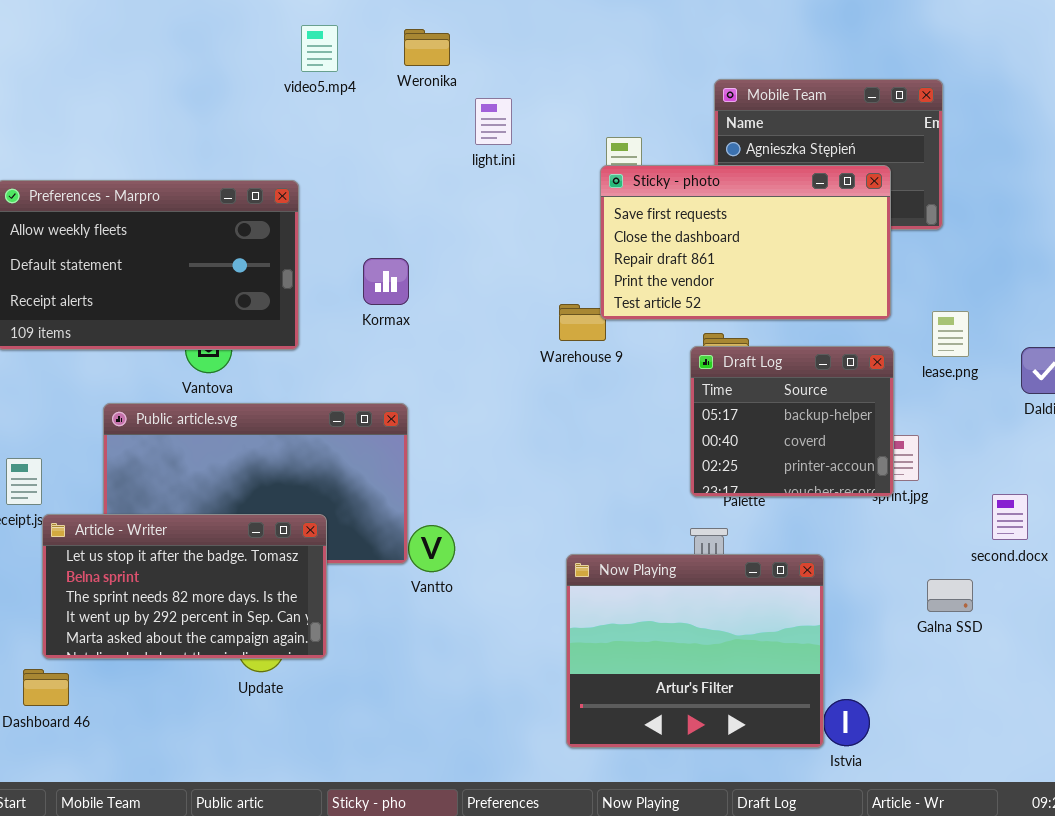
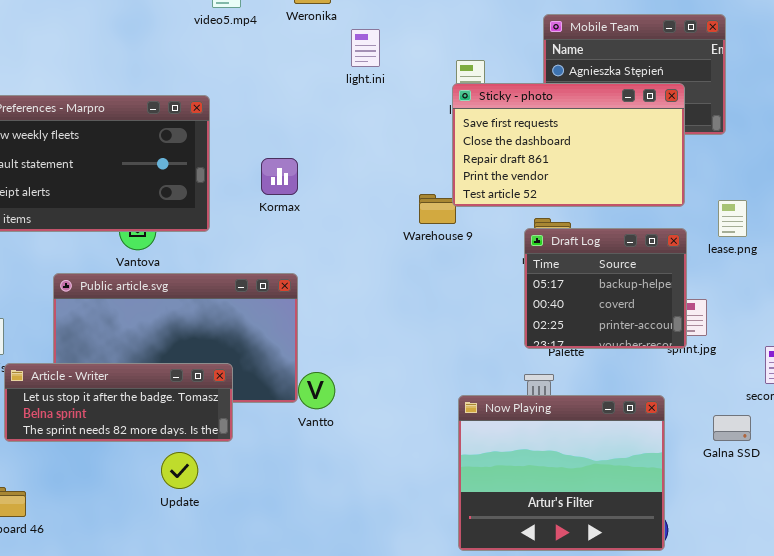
Article - Writer: [42,514,327,659] -> [4,363,233,442], resized
Now Playing: [566,554,824,748] -> [458,395,665,551], moved

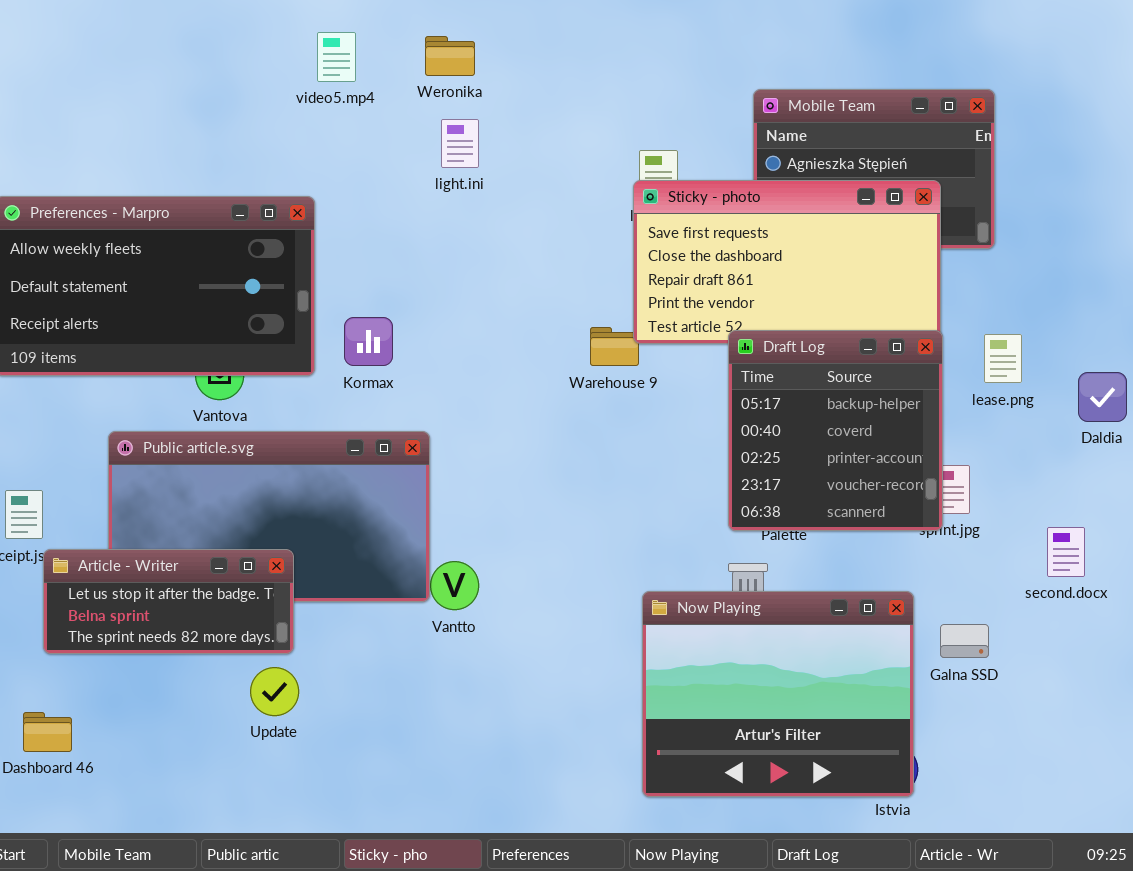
light.ini: [351,29,380,67] -> [441,119,479,168], moved
Kormax: [261,158,298,195] -> [344,317,393,366], moved
Draft Log: [524,228,687,349] -> [728,330,943,531], resized
Article - Writer: [4,363,233,442] -> [43,549,294,654], resized
Galna SSD: [713,415,751,441] -> [940,624,989,658], moved

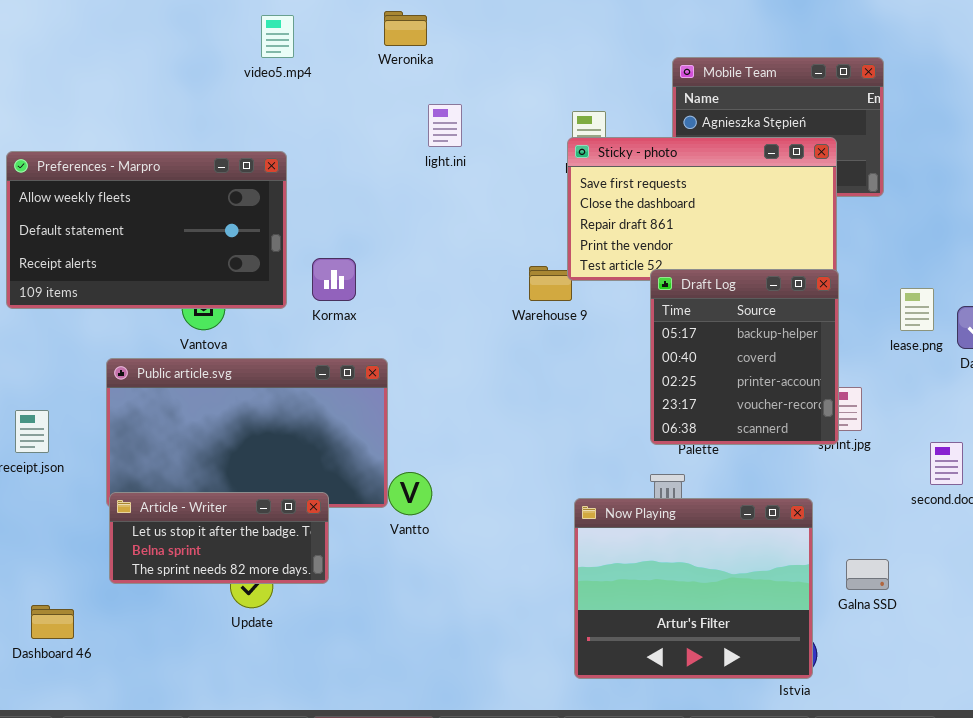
video5.mp4: [317,32,356,82] -> [261,15,294,58], moved
light.ini: [441,119,479,168] -> [428,104,462,147], moved
lease.png: [984,334,1022,383] -> [900,288,934,331], moved
Article - Writer: [43,549,294,654] -> [109,492,329,584], moved
Galna SSD: [940,624,989,658] -> [846,559,889,590], moved

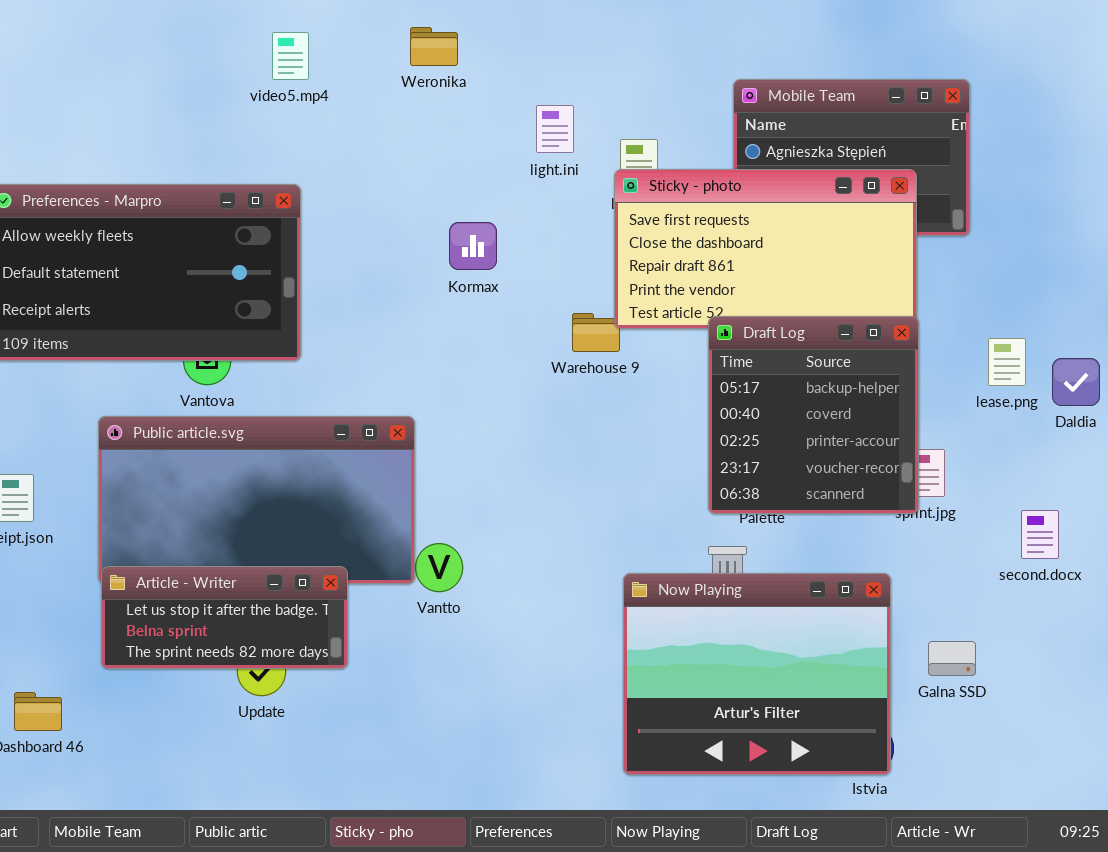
light.ini: [428,104,462,147] -> [536,105,574,153], moved
Kormax: [312,258,356,301] -> [449,222,497,270], moved

